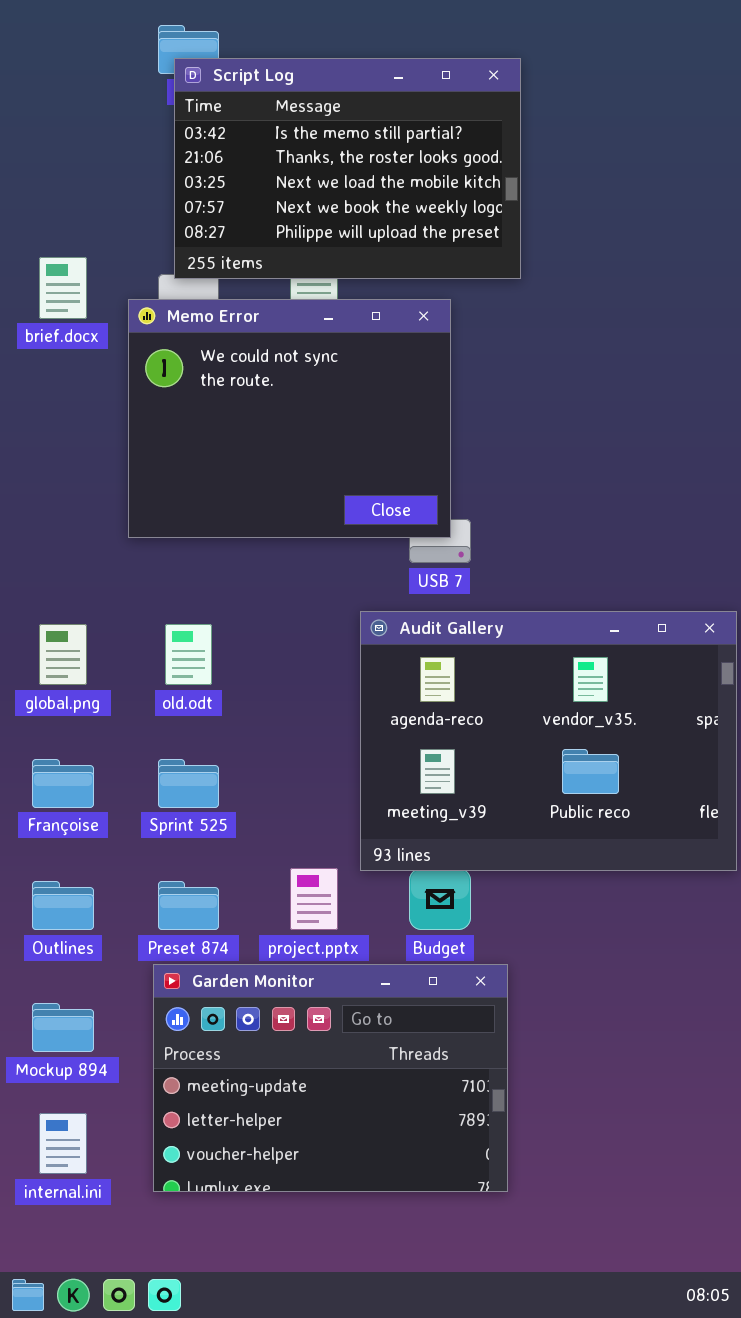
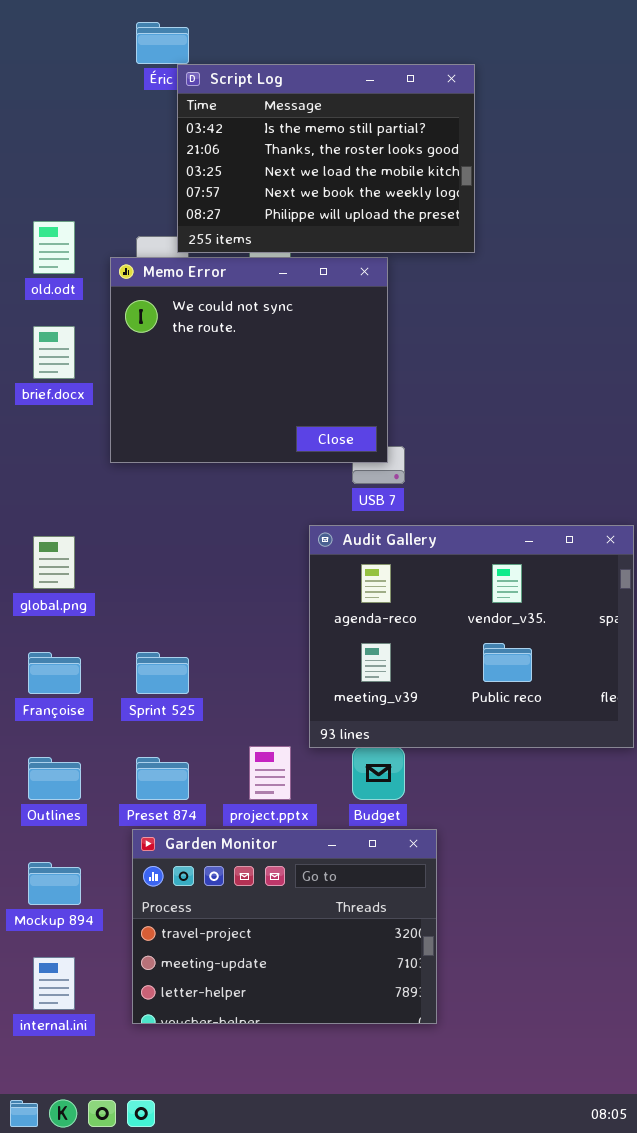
Script Log: [174,58,521,279] -> [177,64,475,253], moved
brief.docx: [39,257,87,319] -> [33,326,75,379], moved
old.odt: [165,624,212,685] -> [33,221,75,274], moved
Garden Monitor: [153,964,508,1192] -> [132,829,437,1024], scrolled up 1 row

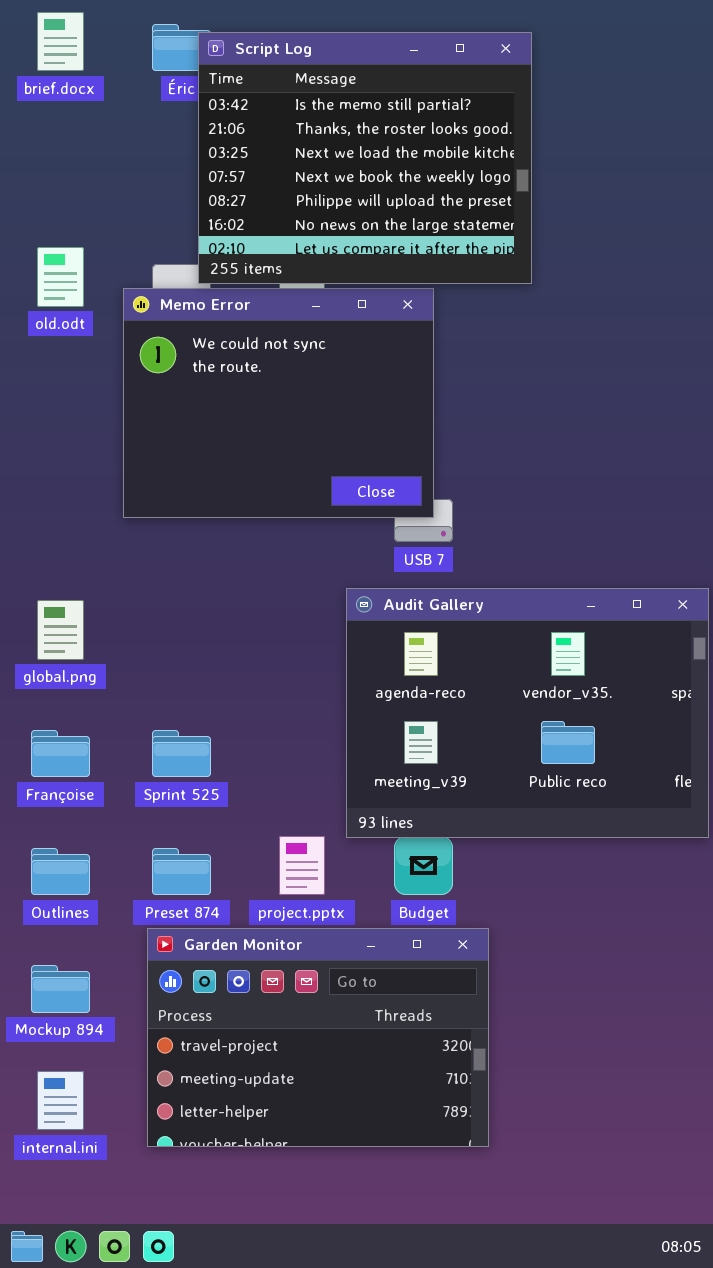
Script Log: [177,64,475,253] -> [198,32,532,284], resized
brief.docx: [33,326,75,379] -> [37,12,84,71], moved

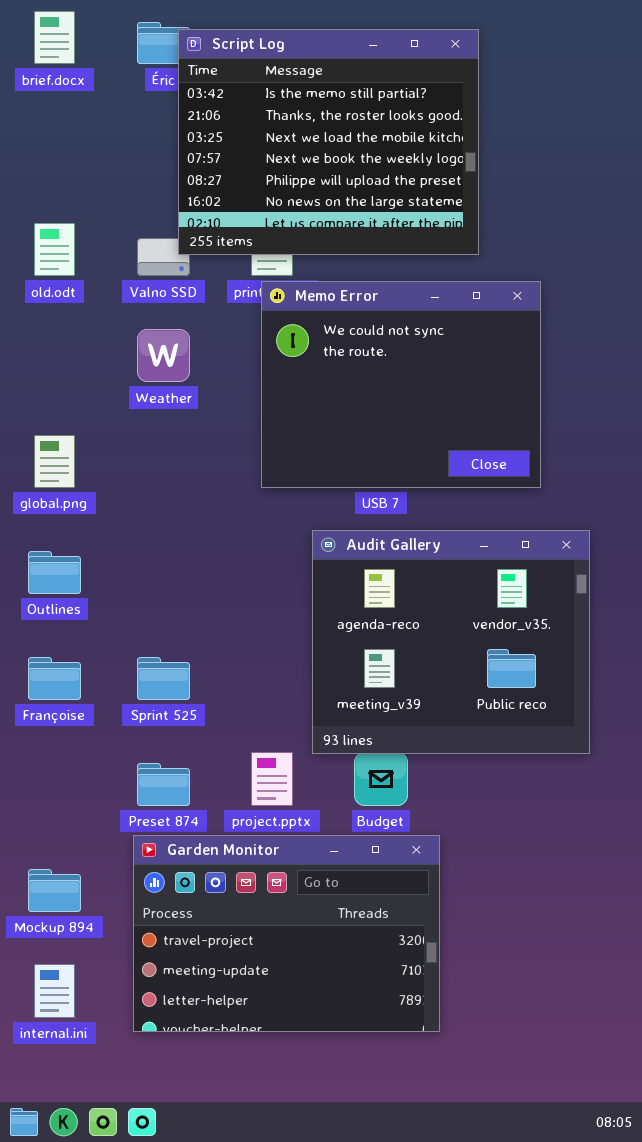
Memo Error: [123,288,434,518] -> [261,281,541,488], moved
Audit Gallery: [346,588,709,838] -> [312,530,590,754], resized
global.png: [37,600,84,660] -> [34,435,75,488], moved
Outlines: [31,848,90,895] -> [28,551,81,594], moved

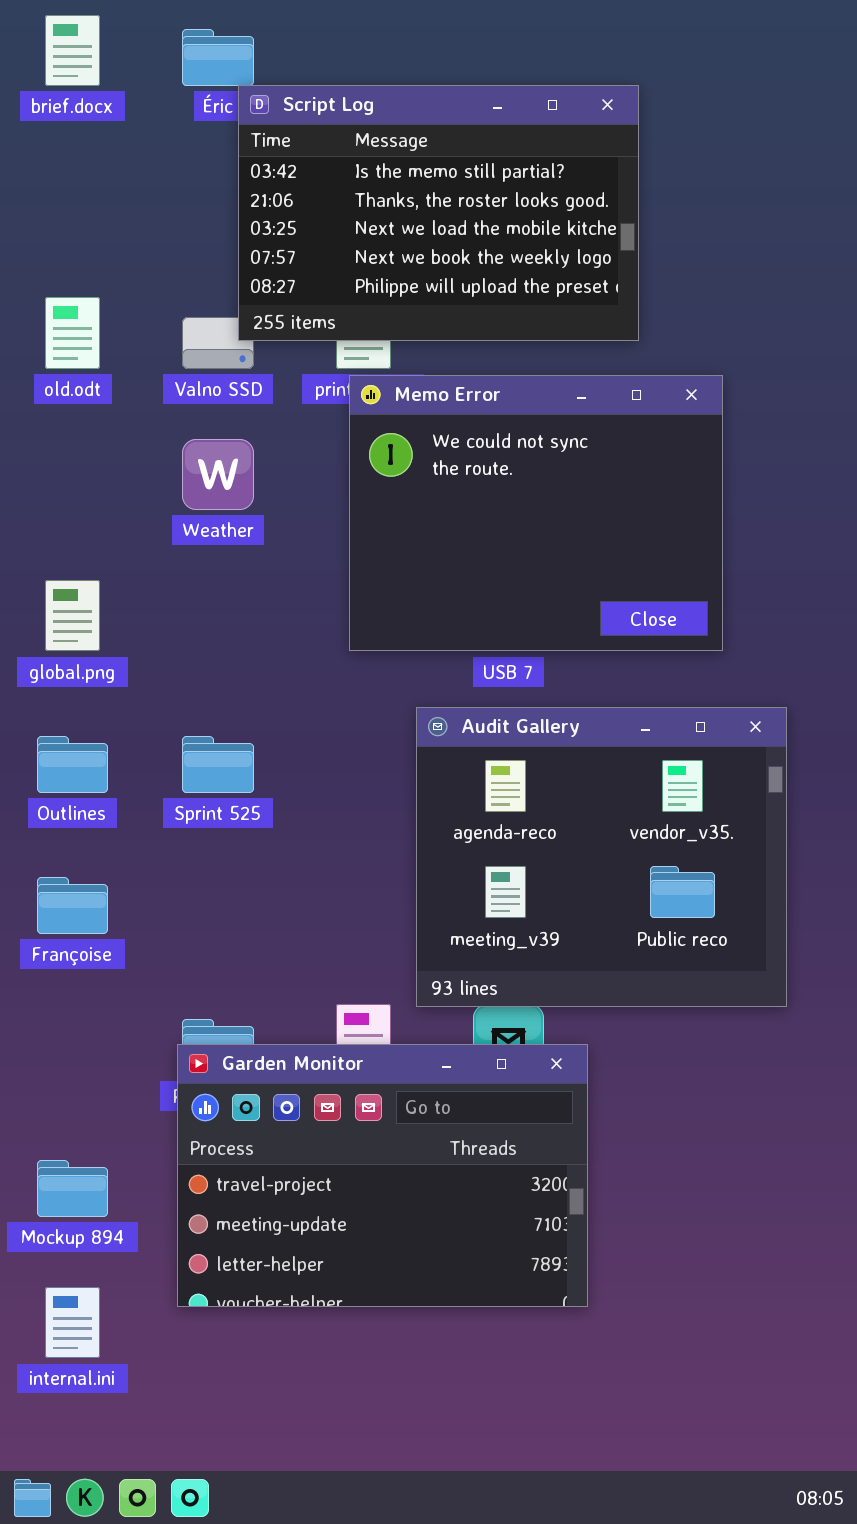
Script Log: [178,29,479,255] -> [238,85,639,341], resized
Sprint 525: [137,657,190,700] -> [182,736,254,793], moved
Garden Monitor: [133,835,440,1032] -> [177,1044,588,1307], moved

